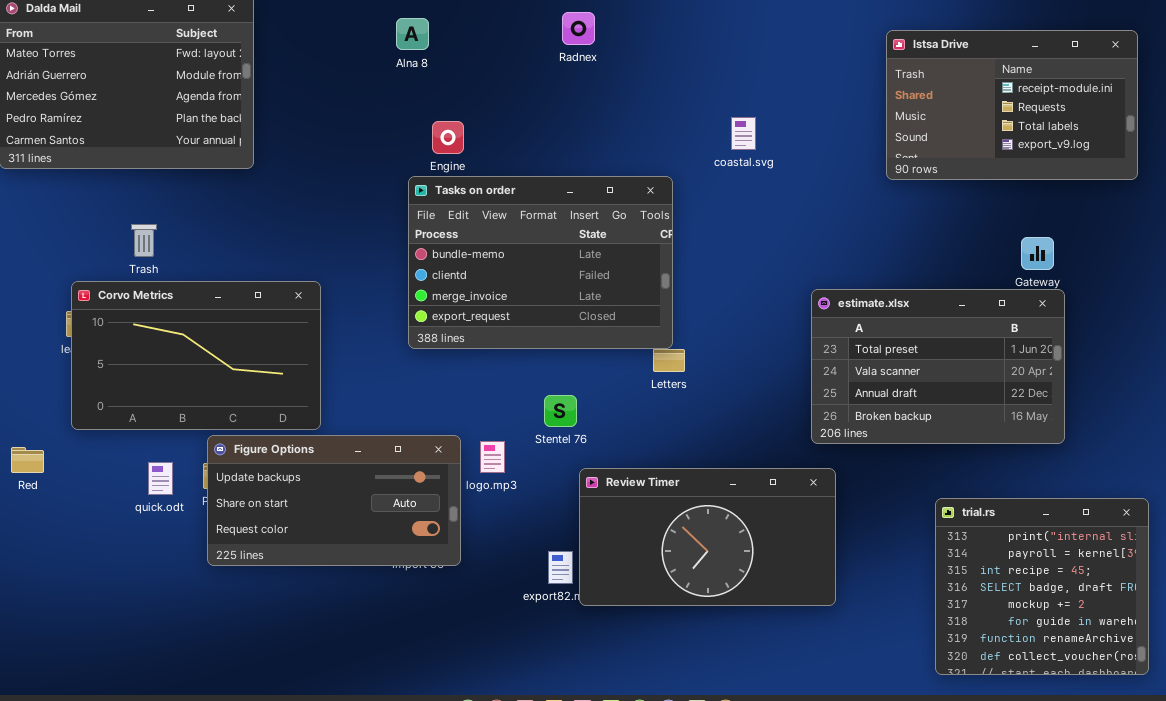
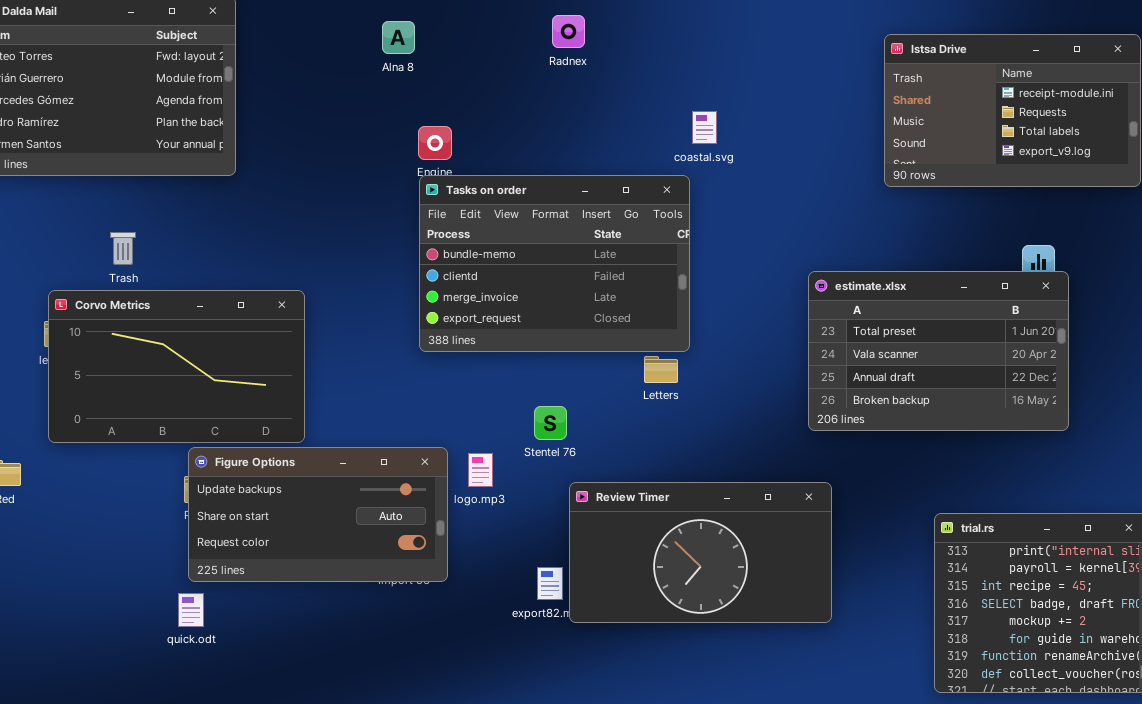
coastal.svg: [731,117,756,150] -> [692,111,717,144], moved
Tasks on order: [408,176,673,349] -> [419,175,690,352], moved
estimate.xlsx: [811,289,1065,444] -> [808,271,1069,431], moved
quick.odt: [148,462,173,495] -> [178,593,204,627], moved

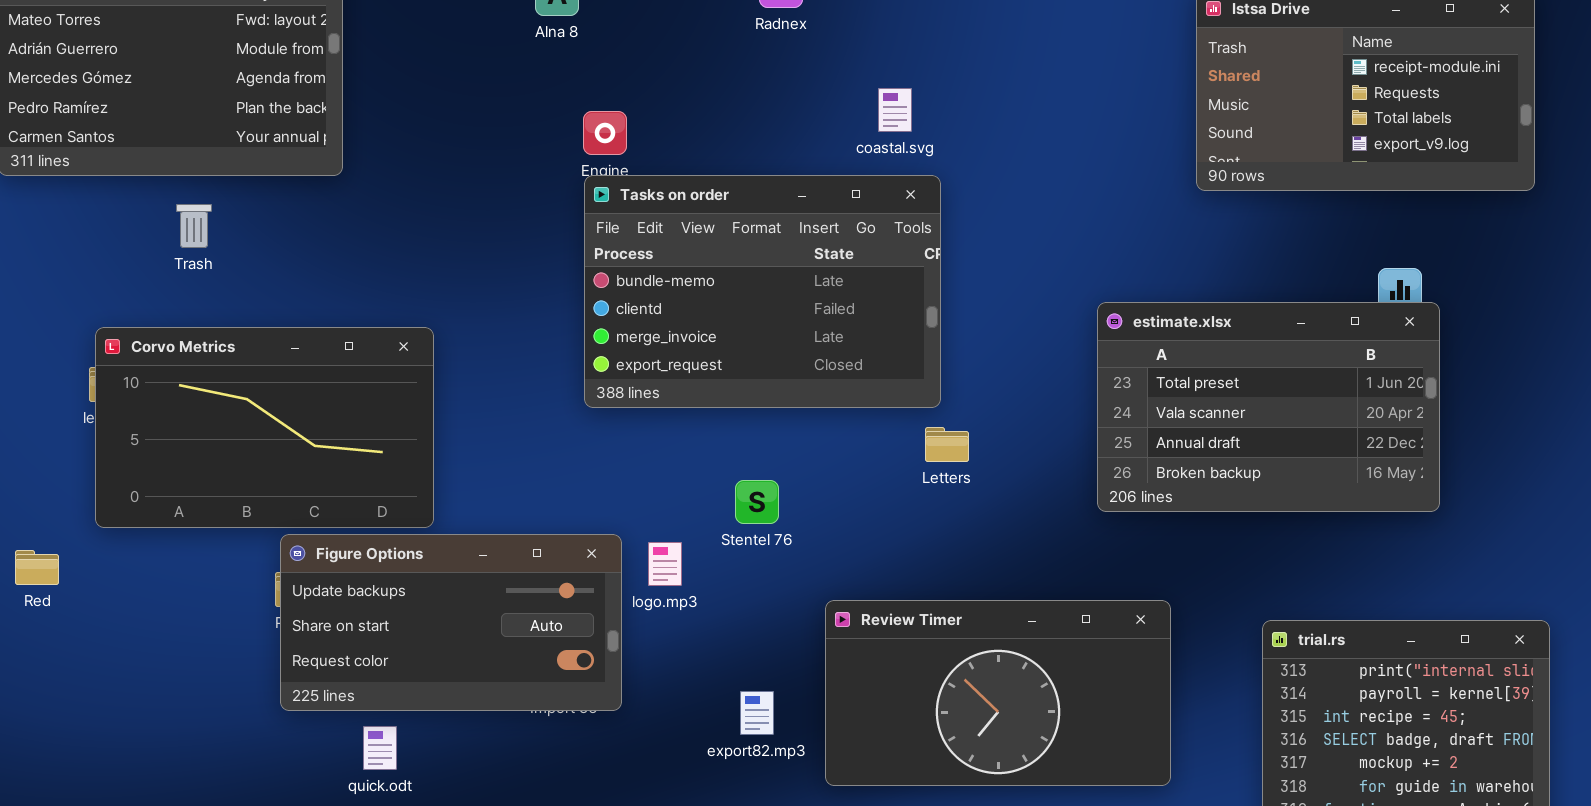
coastal.svg: [692,111,717,144] -> [878,88,912,132], moved
Trash: [110,232,136,265] -> [176,204,212,248], moved
Letters: [644,356,678,383] -> [925,427,969,462], moved
Review Timer: [569,482,832,623] -> [825,600,1171,786], moved
quick.odt: [178,593,204,627] -> [363,726,397,770], moved

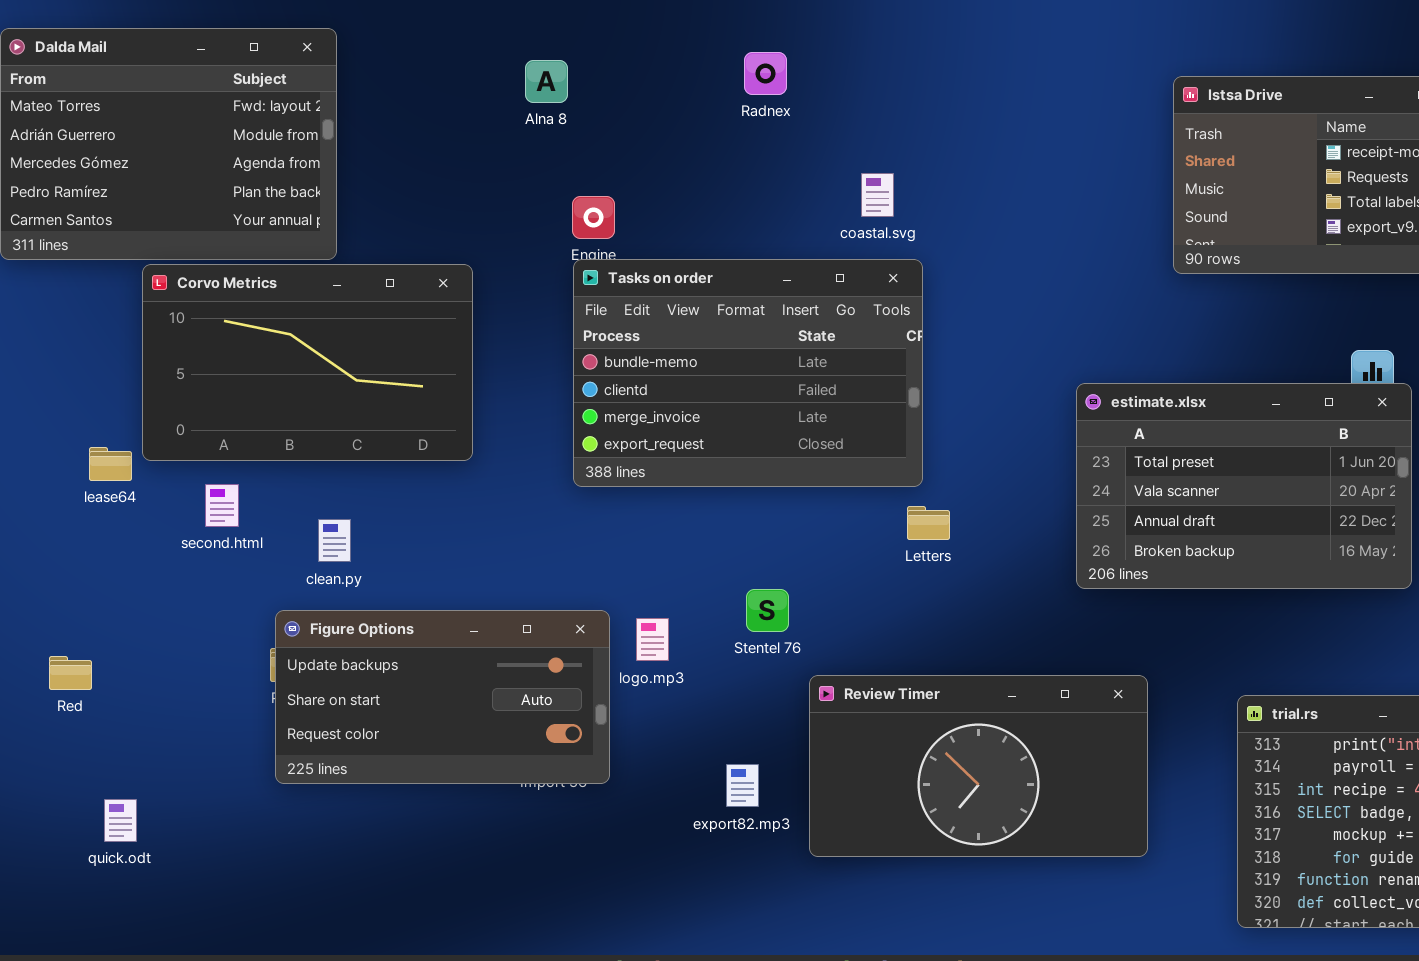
Corvo Metrics: [95,327,434,528] -> [142,264,473,461], moved
Stentel 76: [735,480,779,524] -> [746,589,789,632], moved
Red: [15,550,59,585] -> [49,656,92,690], moved
quick.odt: [363,726,397,770] -> [104,799,137,842], moved

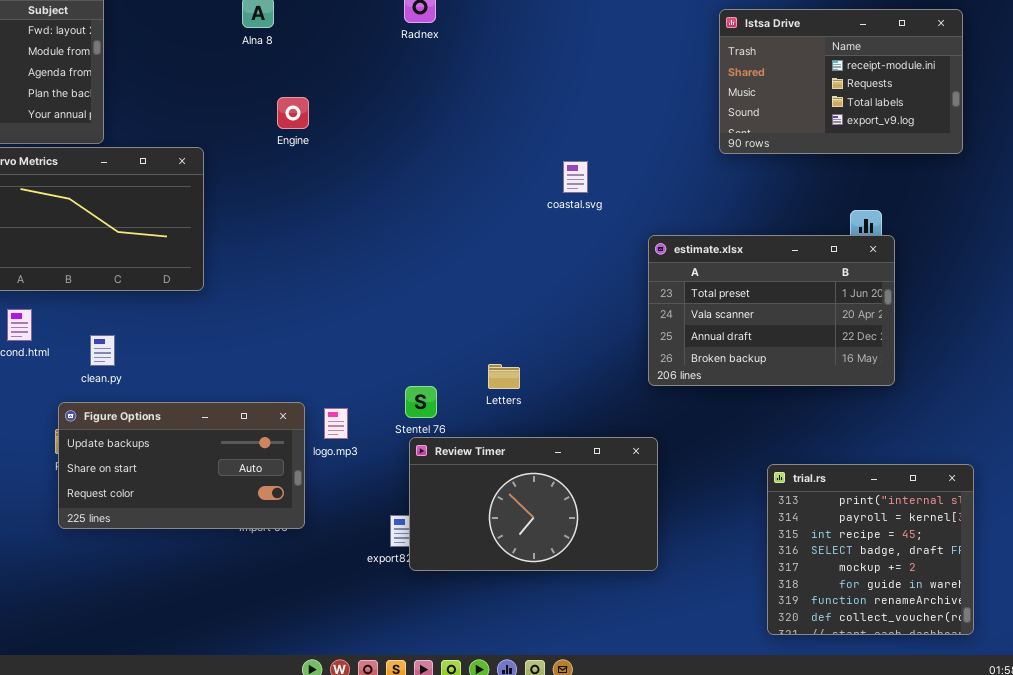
coastal.svg: [861,173,894,217] -> [563,161,588,193], moved
Tasks on order: [573,259,923,487] -> none, closed
Letters: [907,506,950,540] -> [488,364,520,389], moved
Review Timer: [809,675,1148,857] -> [409,437,658,571], moved

